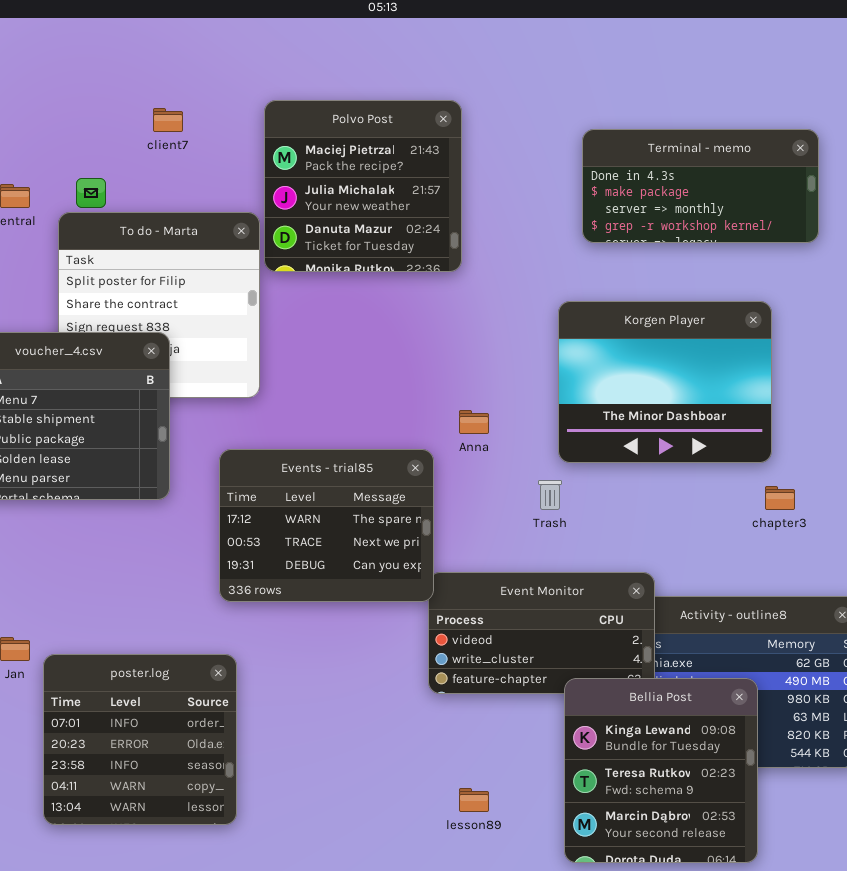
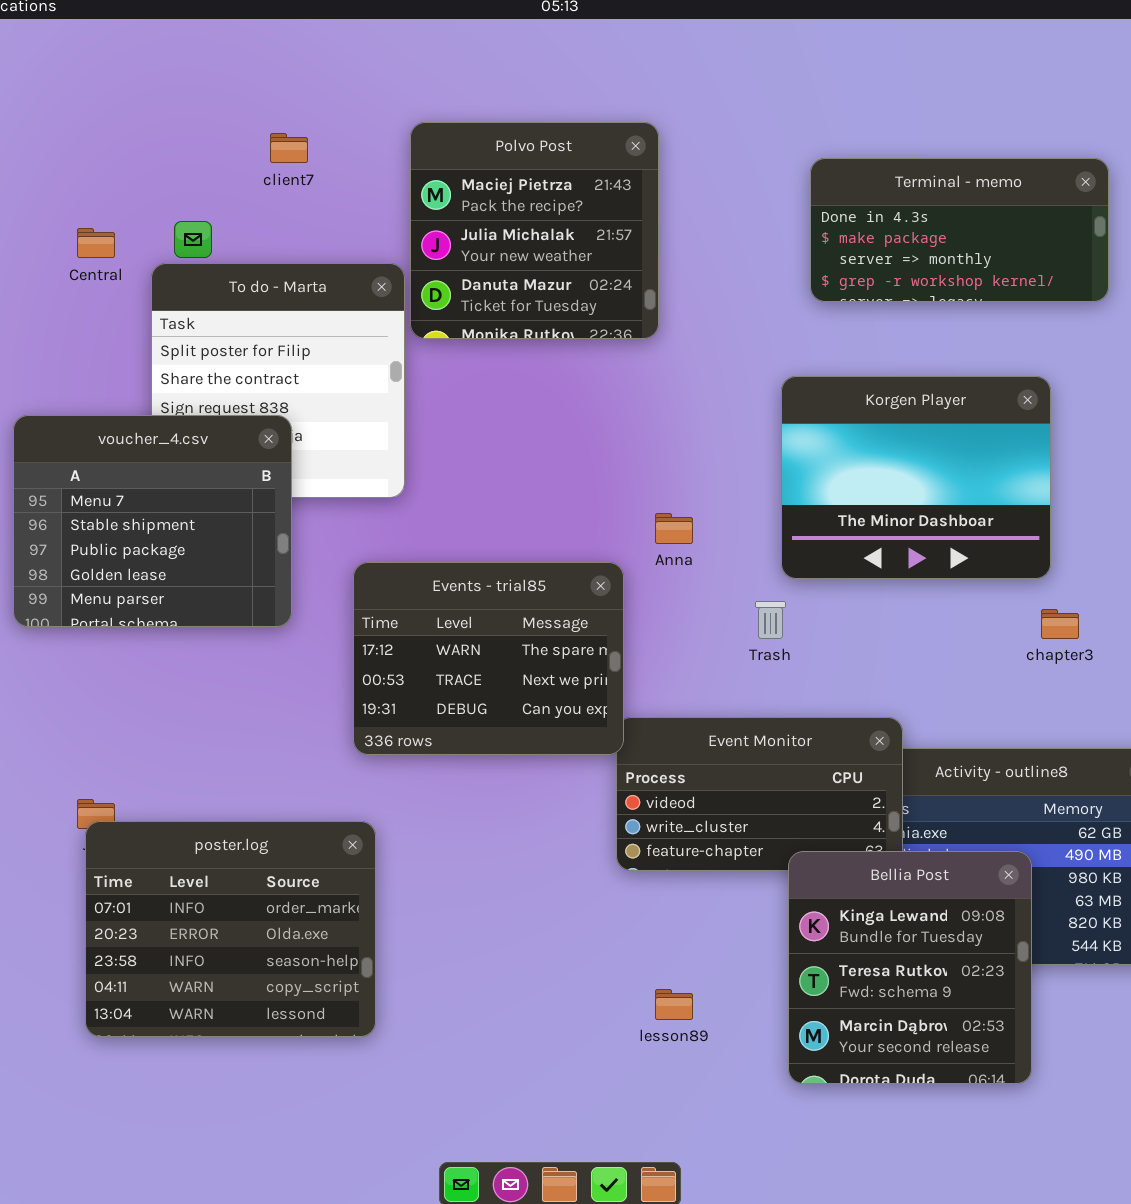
poster.log: [43,654,237,825] -> [85,821,376,1037], resized

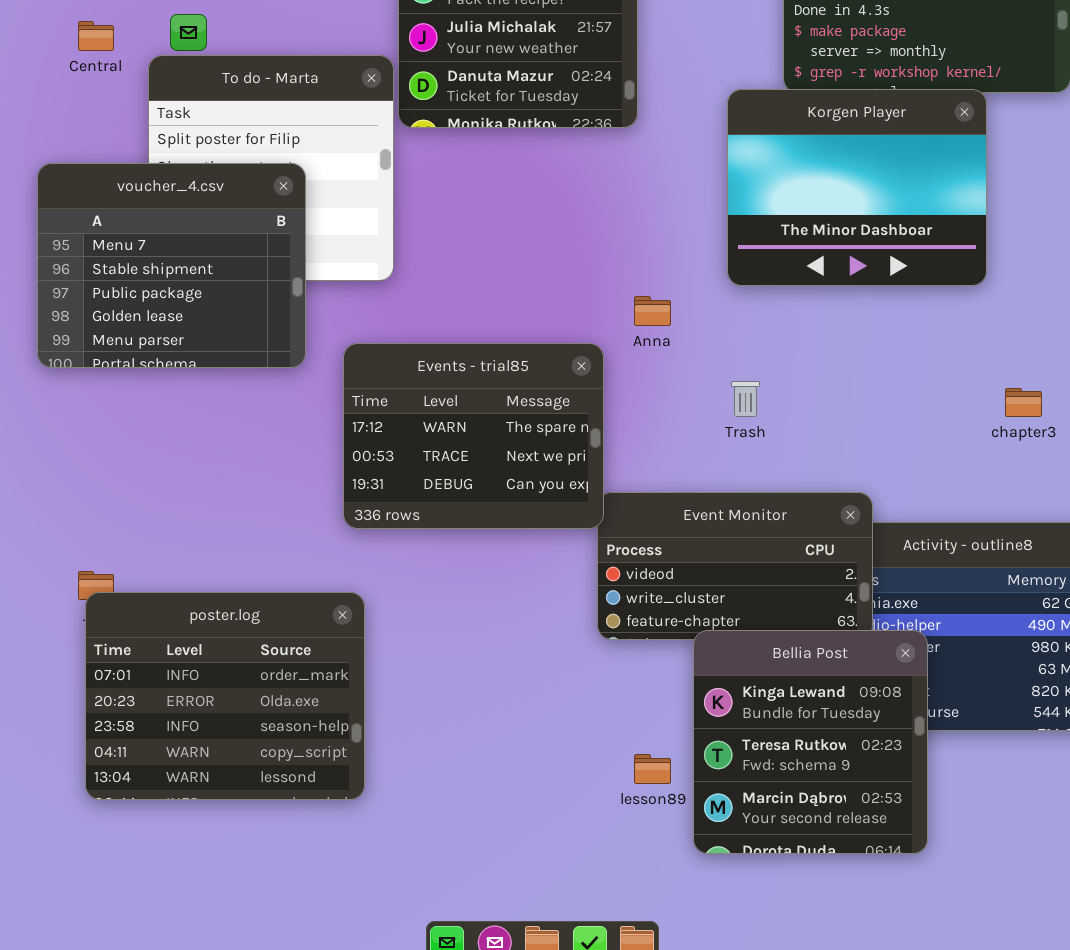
Korgen Player: [781,376,1051,579] -> [727,89,987,286], moved
voucher_4.csv: [13,415,292,627] -> [37,163,306,368], moved
Bellia Post: [788,851,1032,1084] -> [693,630,928,854], moved

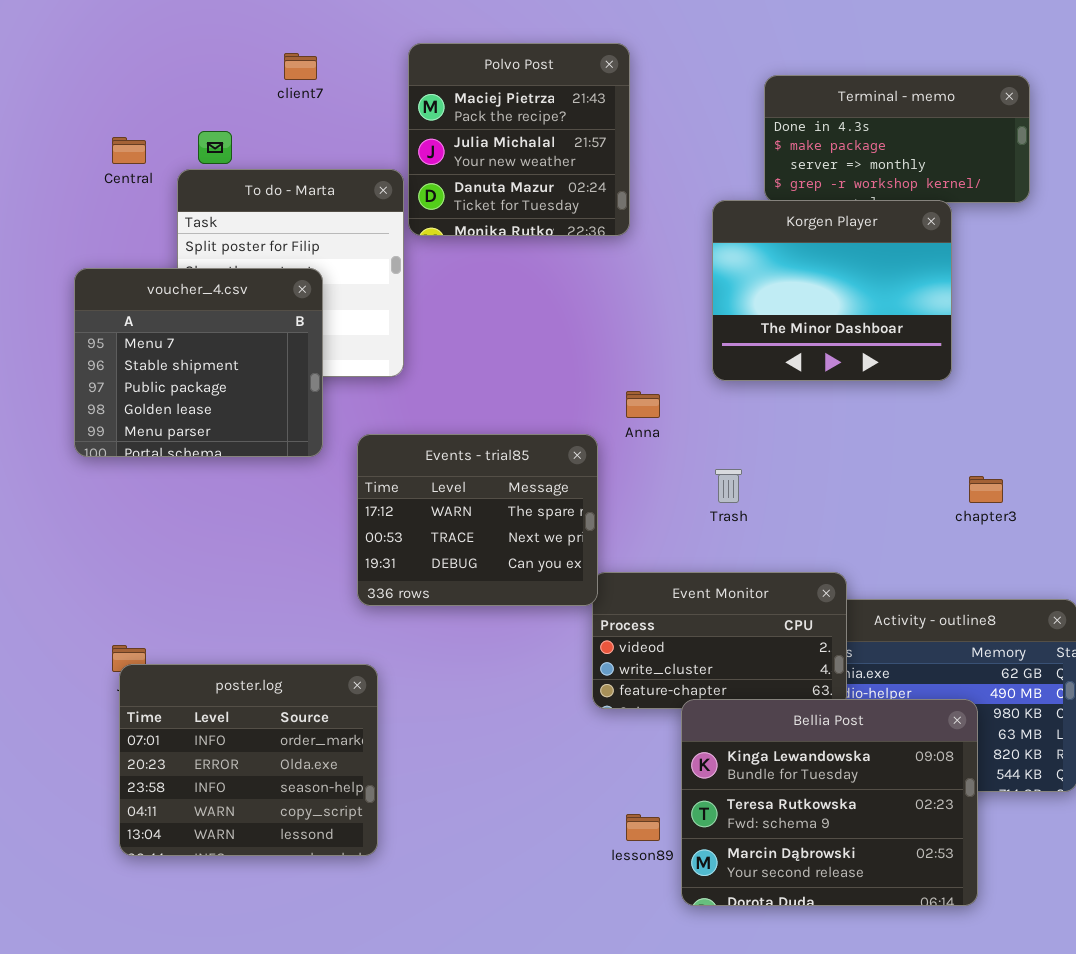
Bellia Post: [693,630,928,854] -> [681,699,978,906], resized

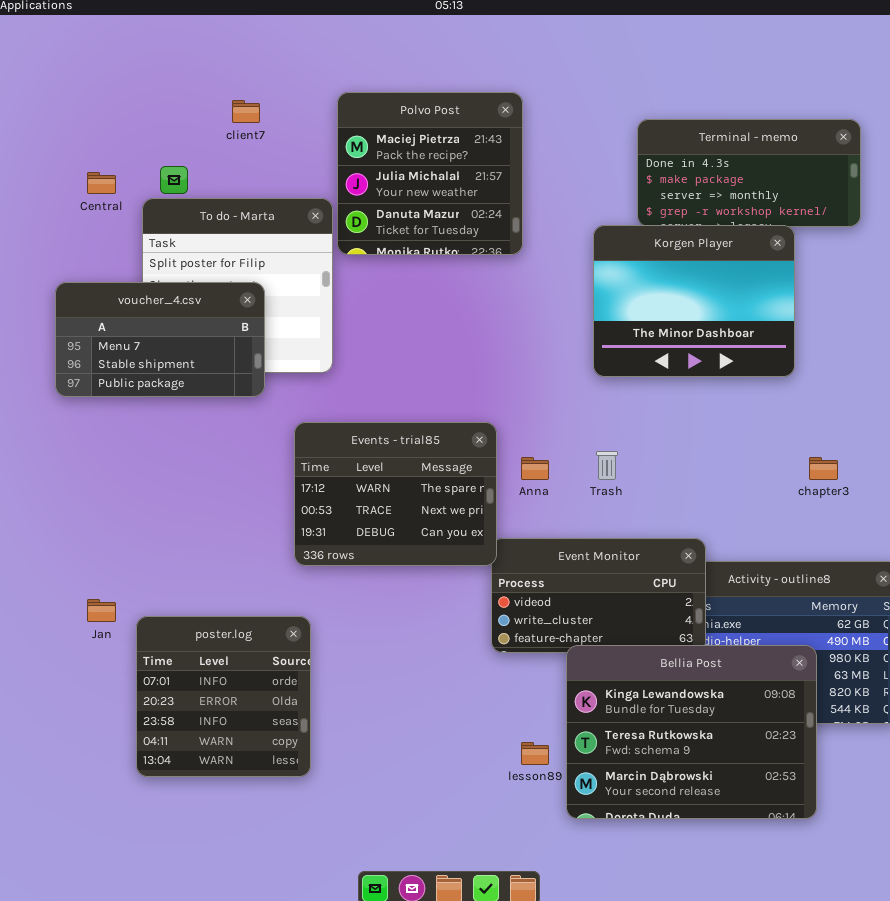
voucher_4.csv: [74,268,323,457] -> [55,282,265,397], resized
Anna: [626,391,660,418] -> [521,457,549,480], moved
poster.log: [119,664,378,856] -> [136,616,311,777], resized

